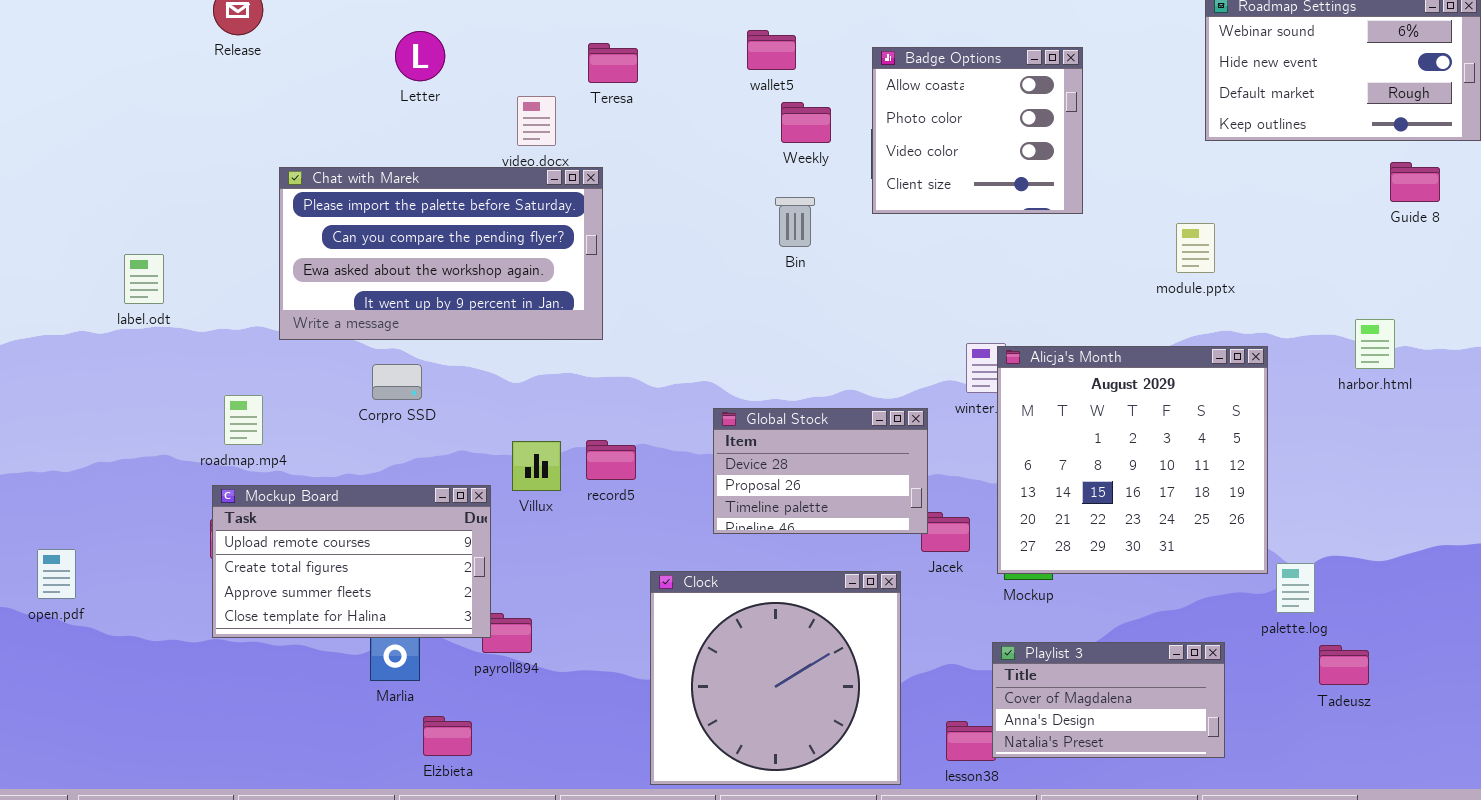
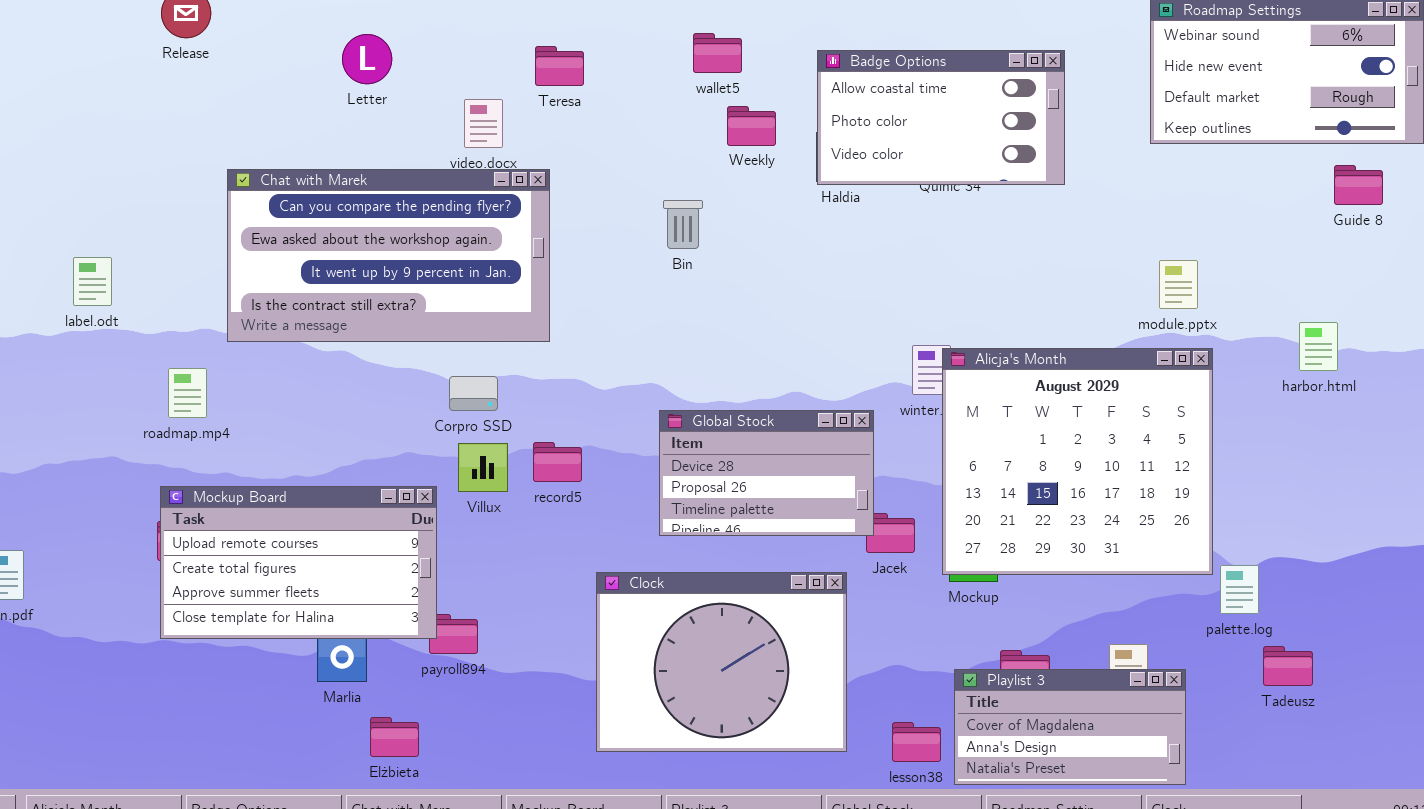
Badge Options: [872,47,1083,214] -> [817,50,1065,185], resized
Chat with Marek: [279,167,603,340] -> [227,169,550,342], scrolled down 1 row
Bin: [775,197,815,247] -> [663,200,703,249], moved
module.pptx: [1176,223,1215,273] -> [1159,260,1198,309], moved
Corpro SSD: [372,364,422,400] -> [449,376,498,411], moved
roadmap.mp4: [224,395,263,445] -> [168,368,207,418], moved
Clock: [650,571,901,785] -> [596,572,847,752], resized
Playlist 3: [992,642,1225,758] -> [954,669,1186,785], moved

